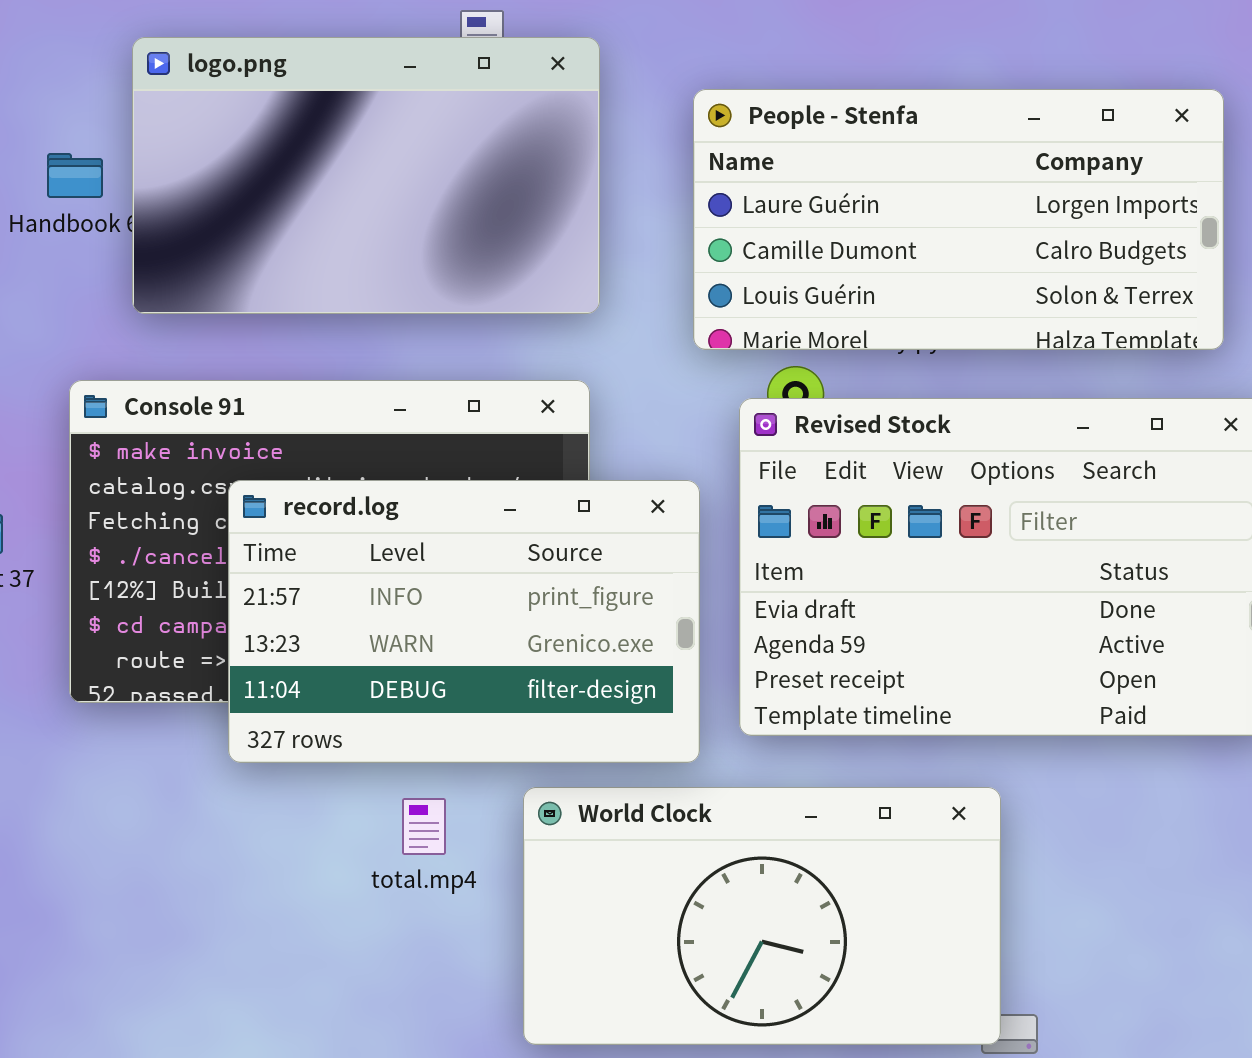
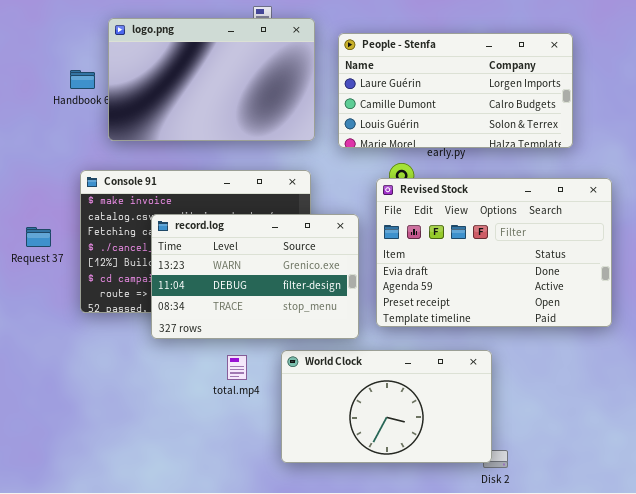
People - Stenfa: [693,89,1224,350] -> [338,33,573,148], moved
record.log: [228,480,700,763] -> [151,214,359,339], scrolled down 1 row

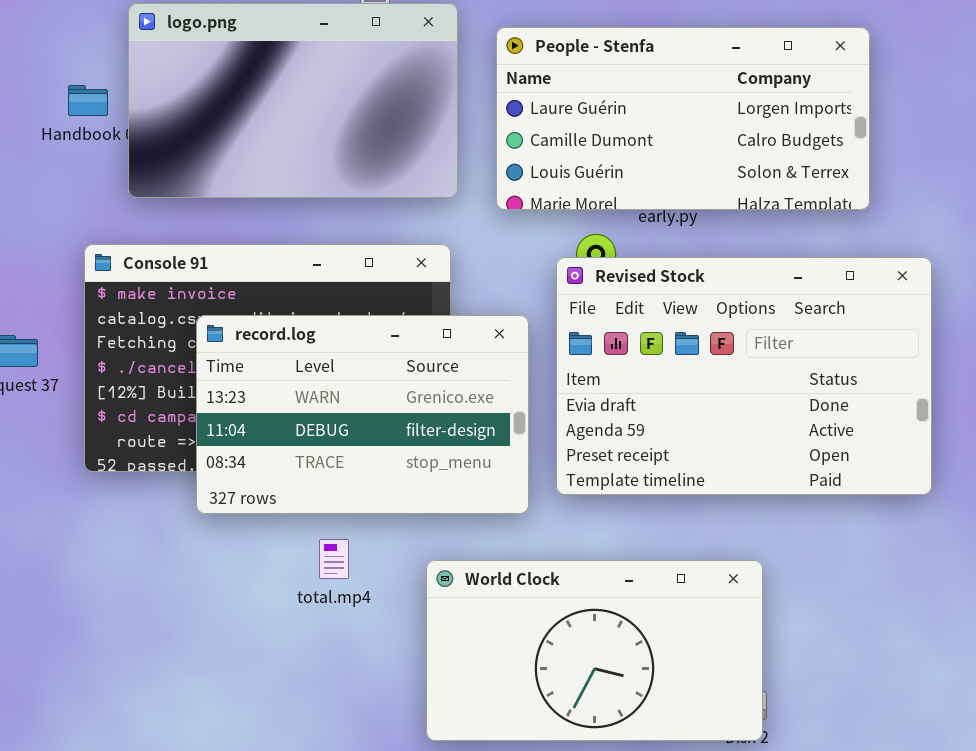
World Clock: [281,350,492,463] -> [426,560,763,741], moved

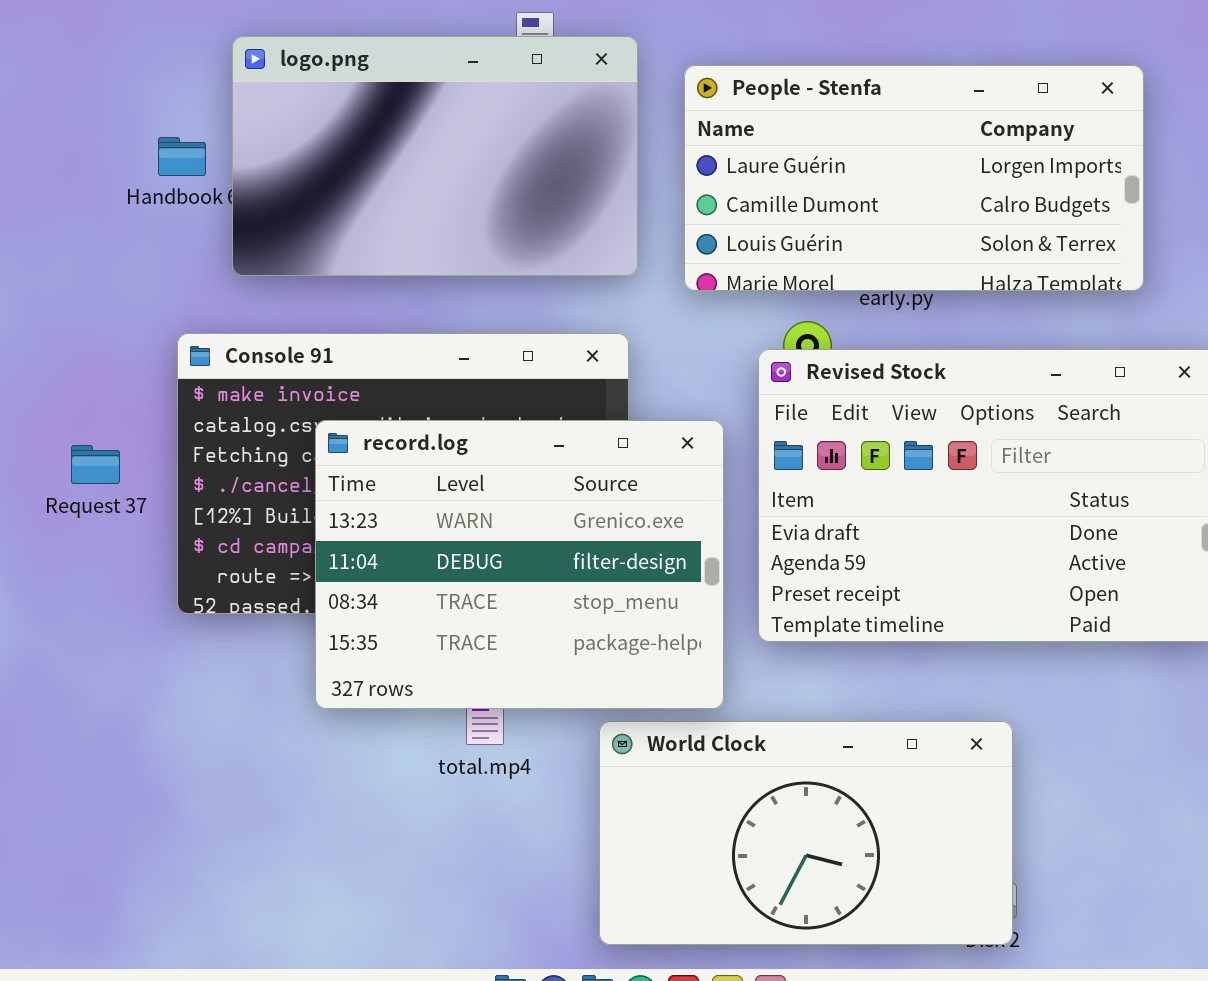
record.log: [196,315,529,514] -> [315,420,724,709], resized

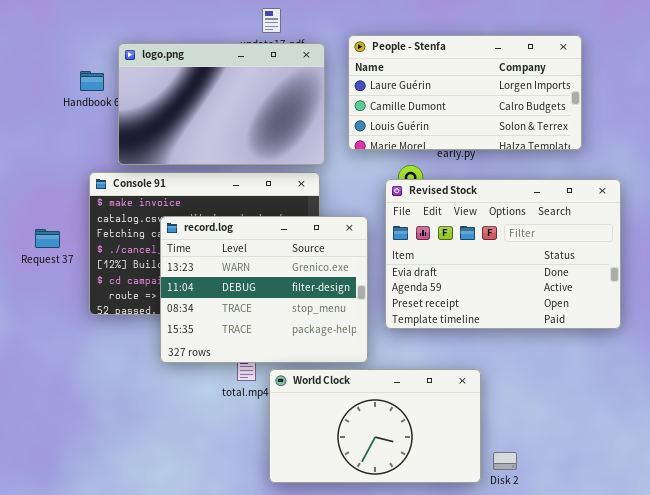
logo.png: [232,36,638,276] -> [118,43,325,165], moved
World Clock: [599,721,1013,945] -> [269,369,481,483], moved

